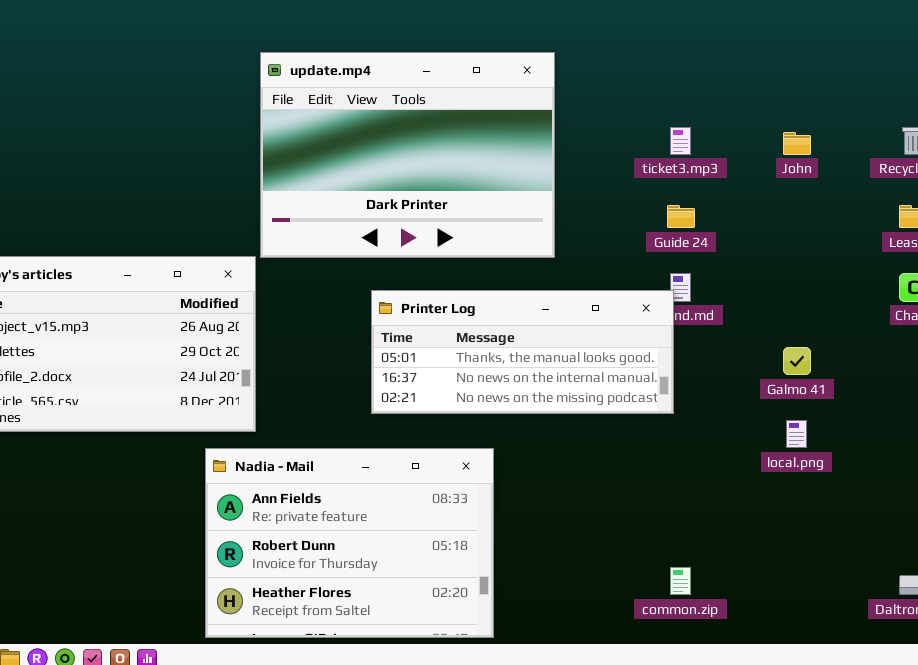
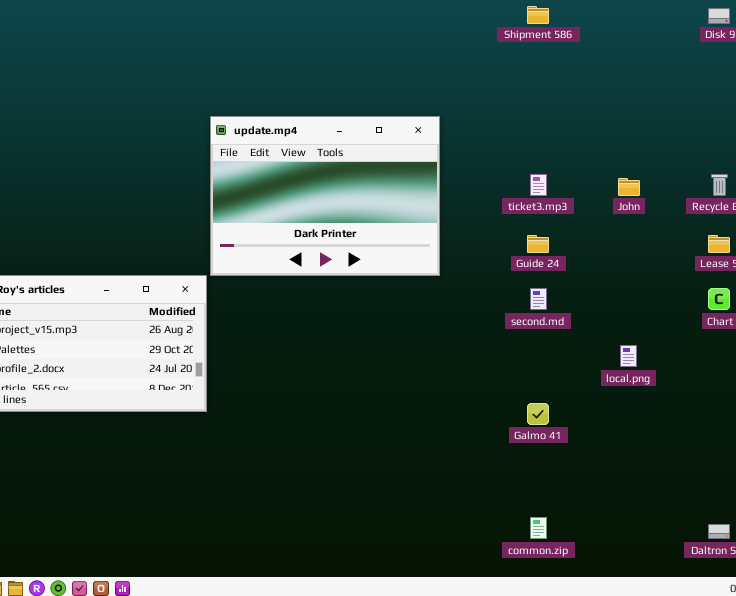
Printer Log: [371,290,674,414] -> none, closed
Galmo 41: [783,347,811,375] -> [527,403,549,425], moved
local.png: [786,420,807,448] -> [620,345,637,367], moved
Nadia - Mail: [205,448,494,638] -> none, closed

